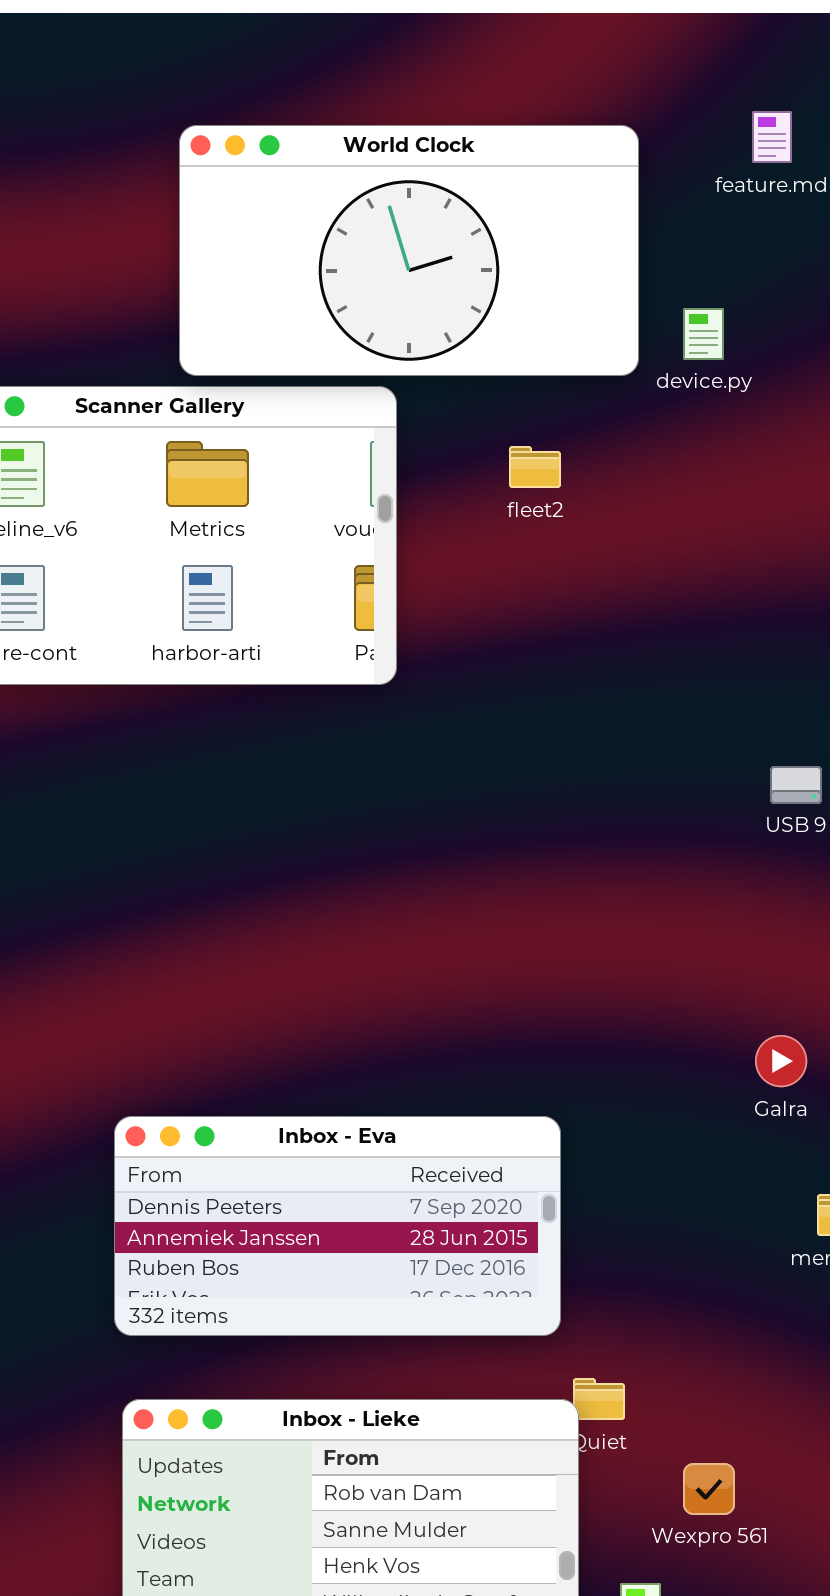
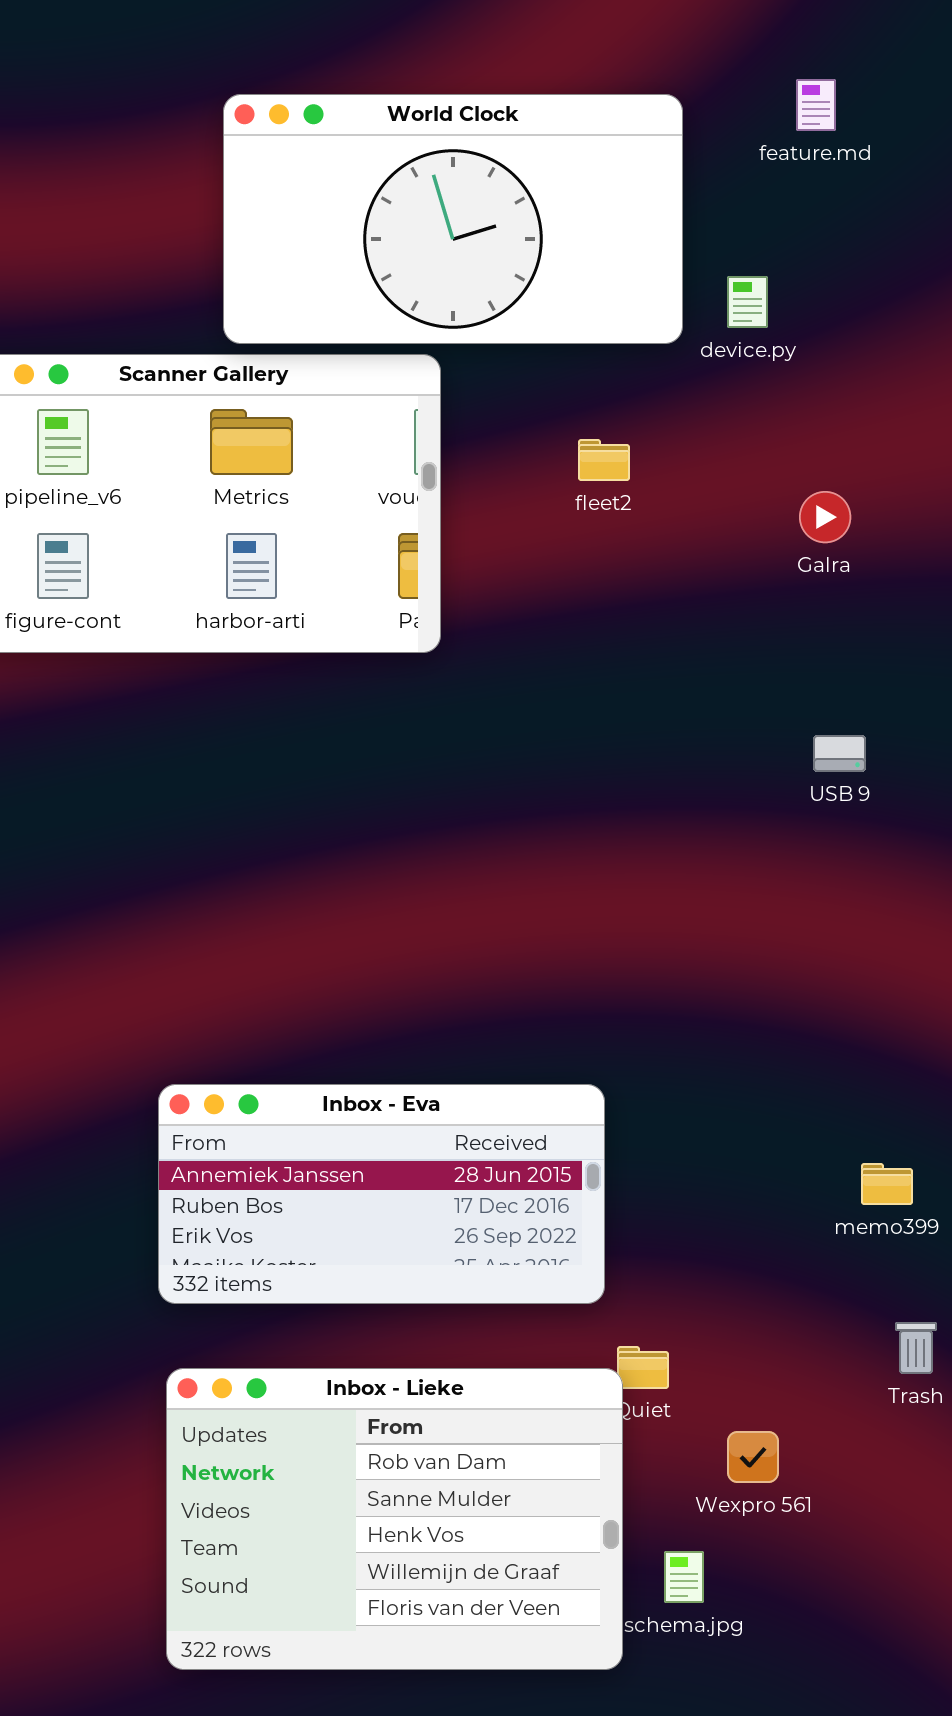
fleet2: [509,446,561,488] -> [578,439,630,481], moved
Galra: [755,1035,807,1087] -> [799,491,851,543], moved
Inbox - Eva: [114,1116,561,1336] -> [158,1084,605,1304], scrolled down 1 row

